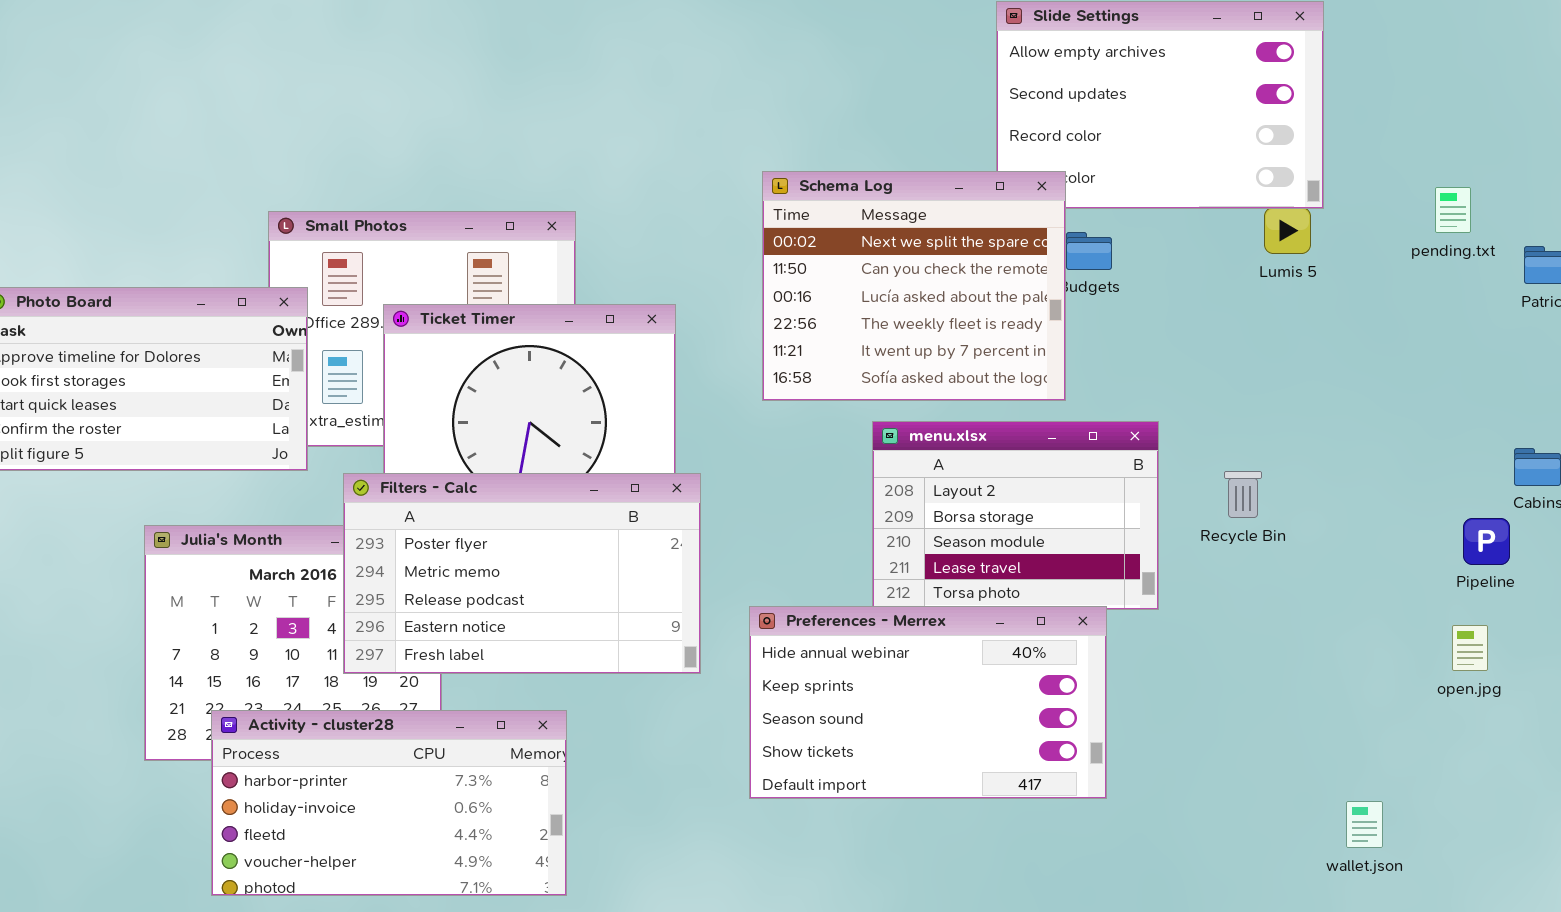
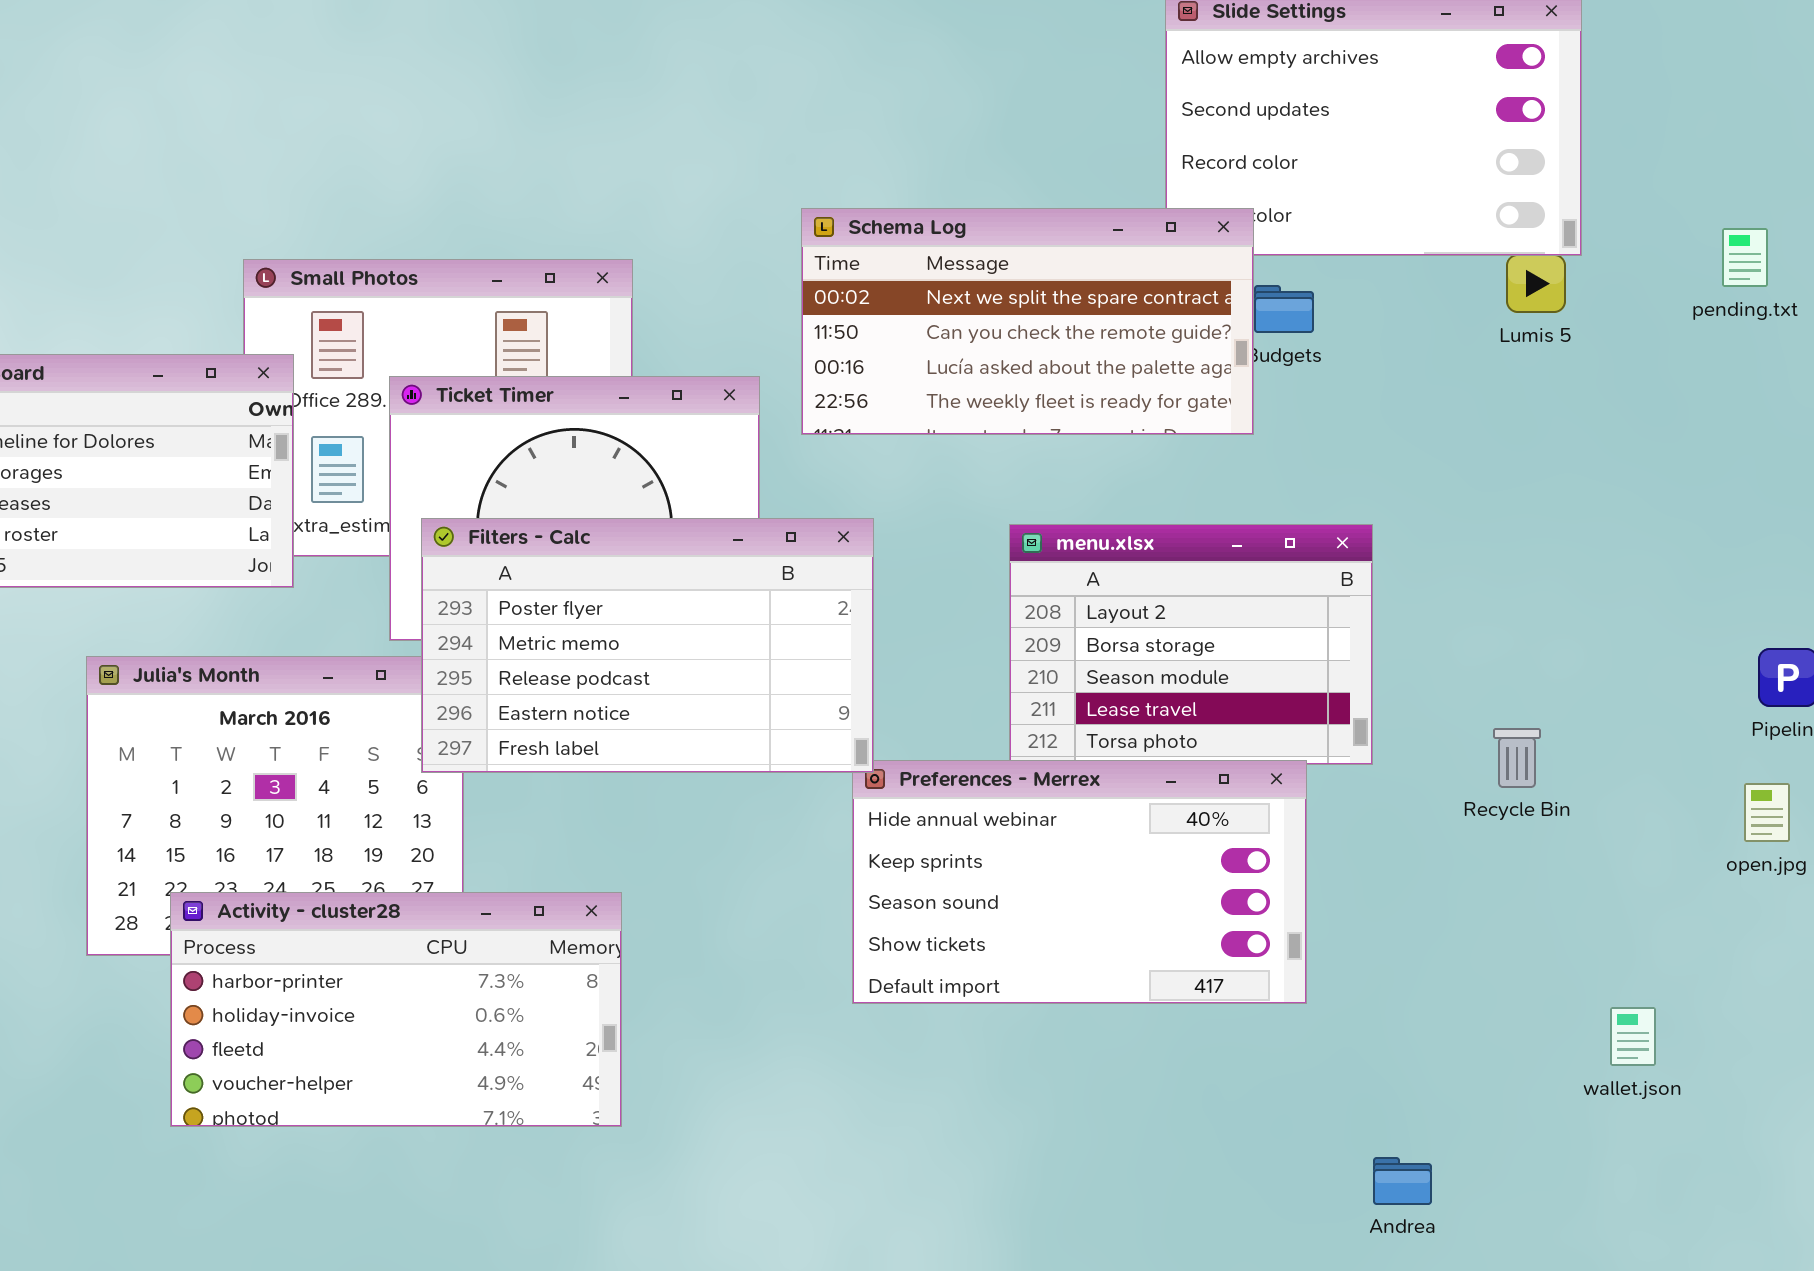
Schema Log: [762,171,1066,401] -> [801,208,1254,435], resized
Recycle Bin: [1224,471,1262,518] -> [1493,728,1541,788], moved
Filters - Calc: [343,473,701,674] -> [421,518,874,773], moved

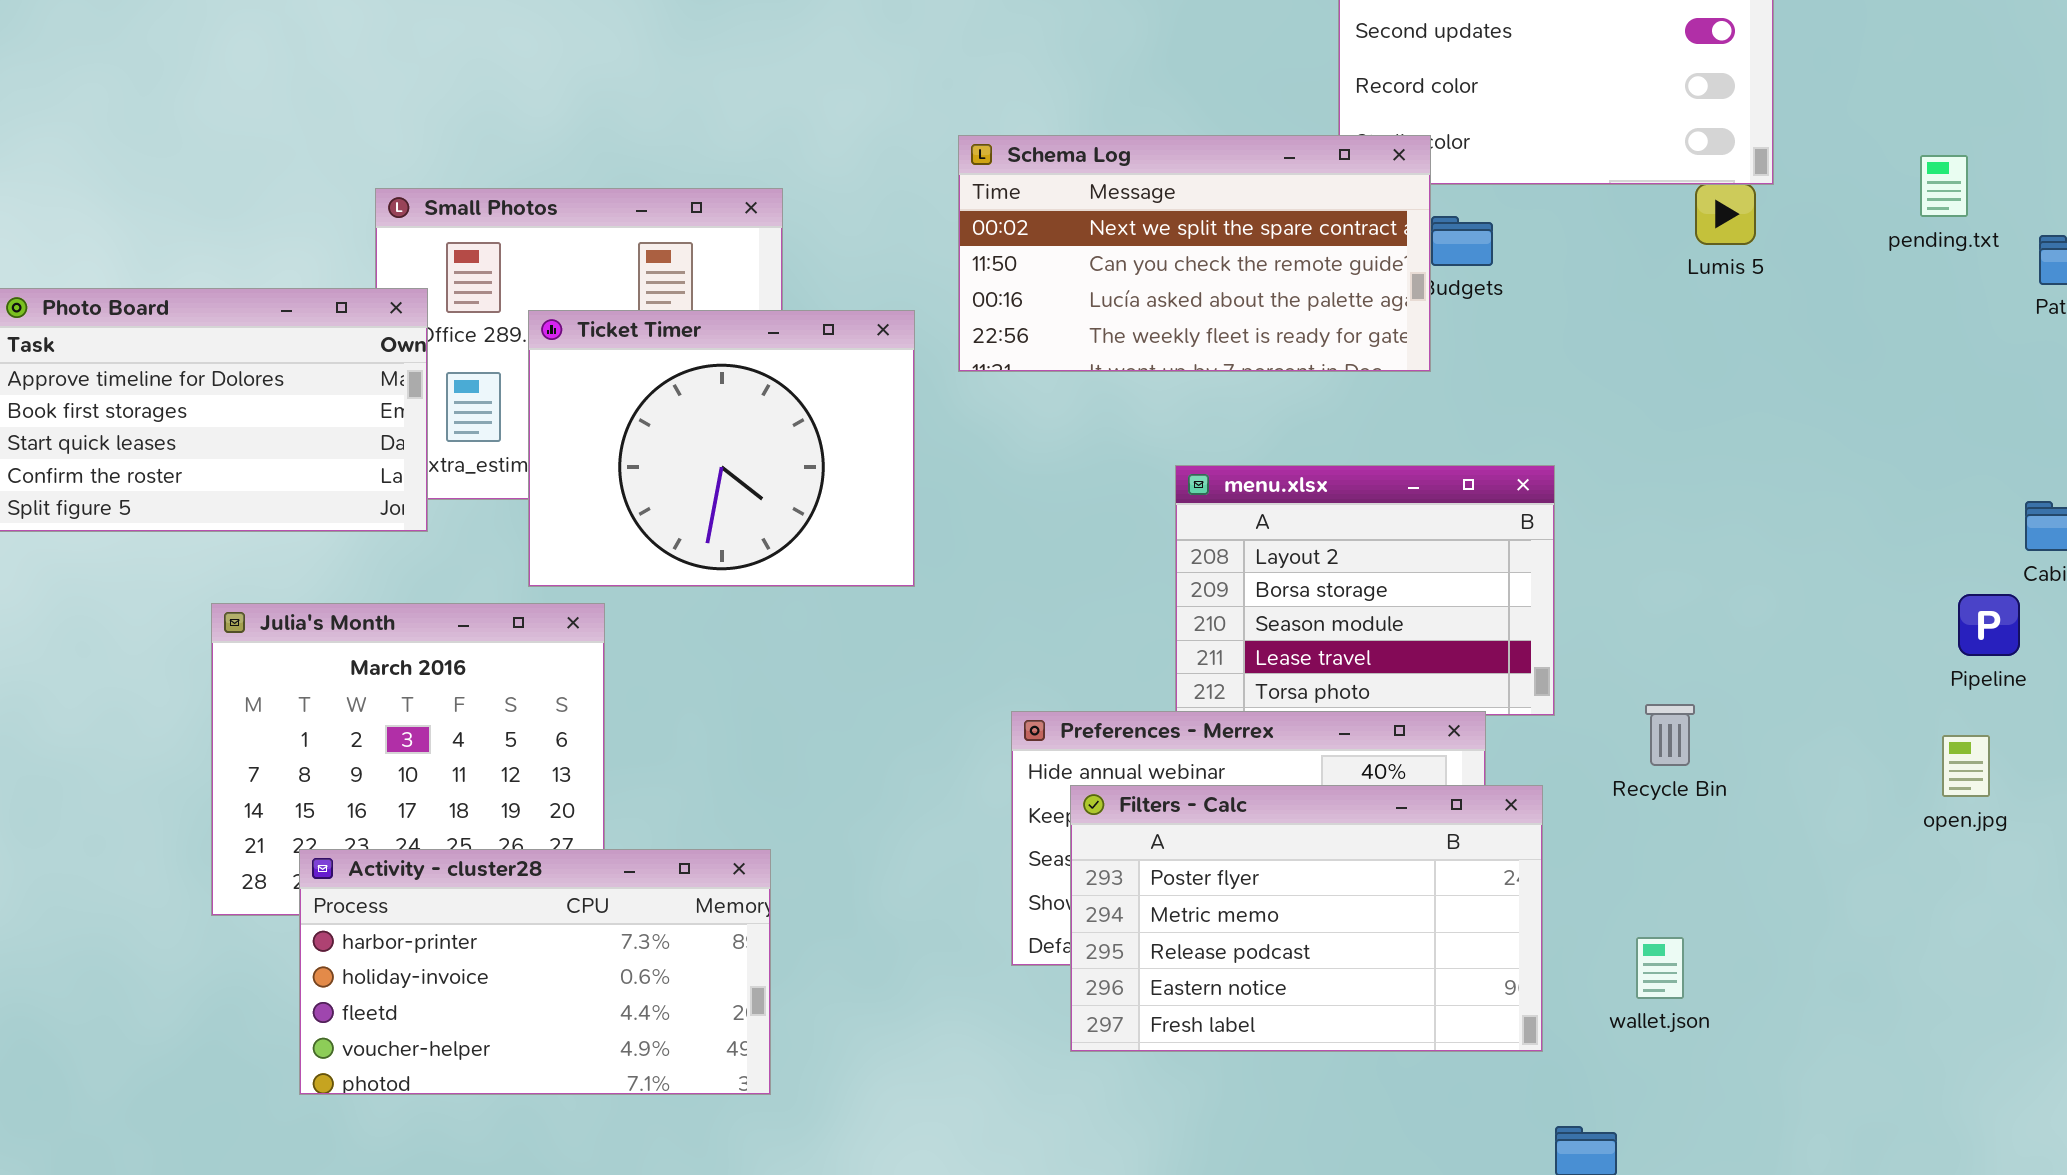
Filters - Calc: [421,518,874,773] -> [1070,785,1543,1052], moved
Recycle Bin: [1493,728,1541,788] -> [1645,704,1695,766], moved
wallet.json: [1610,1007,1656,1066] -> [1636,937,1684,999], moved

